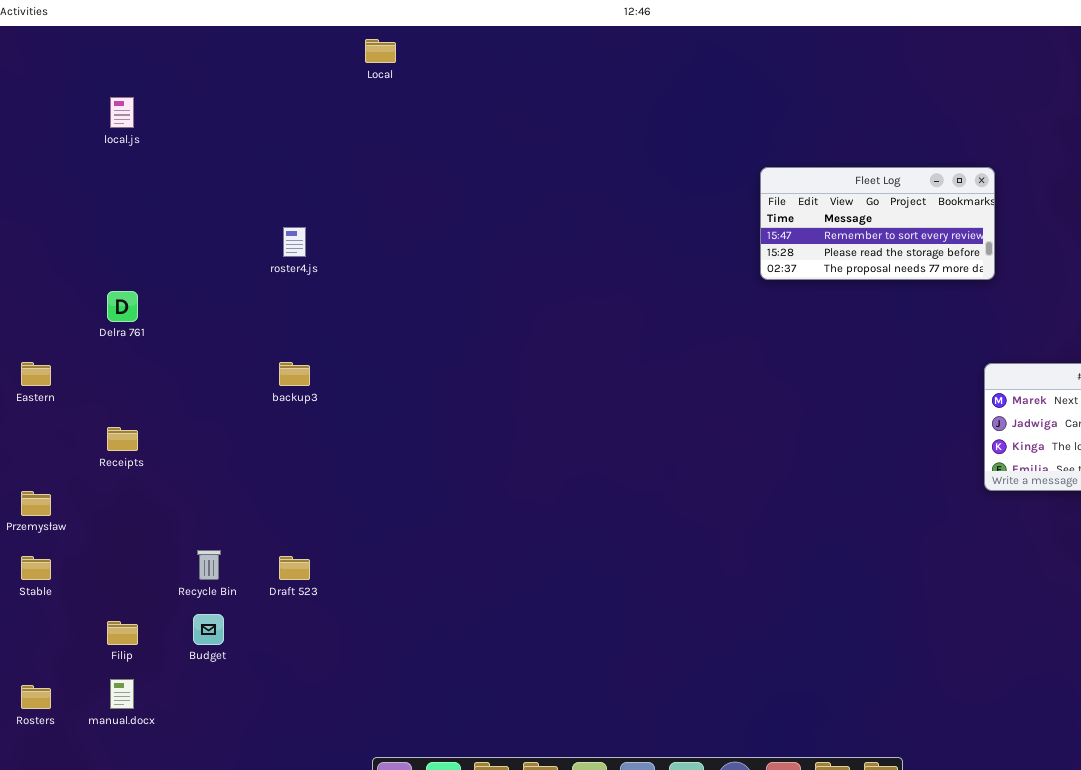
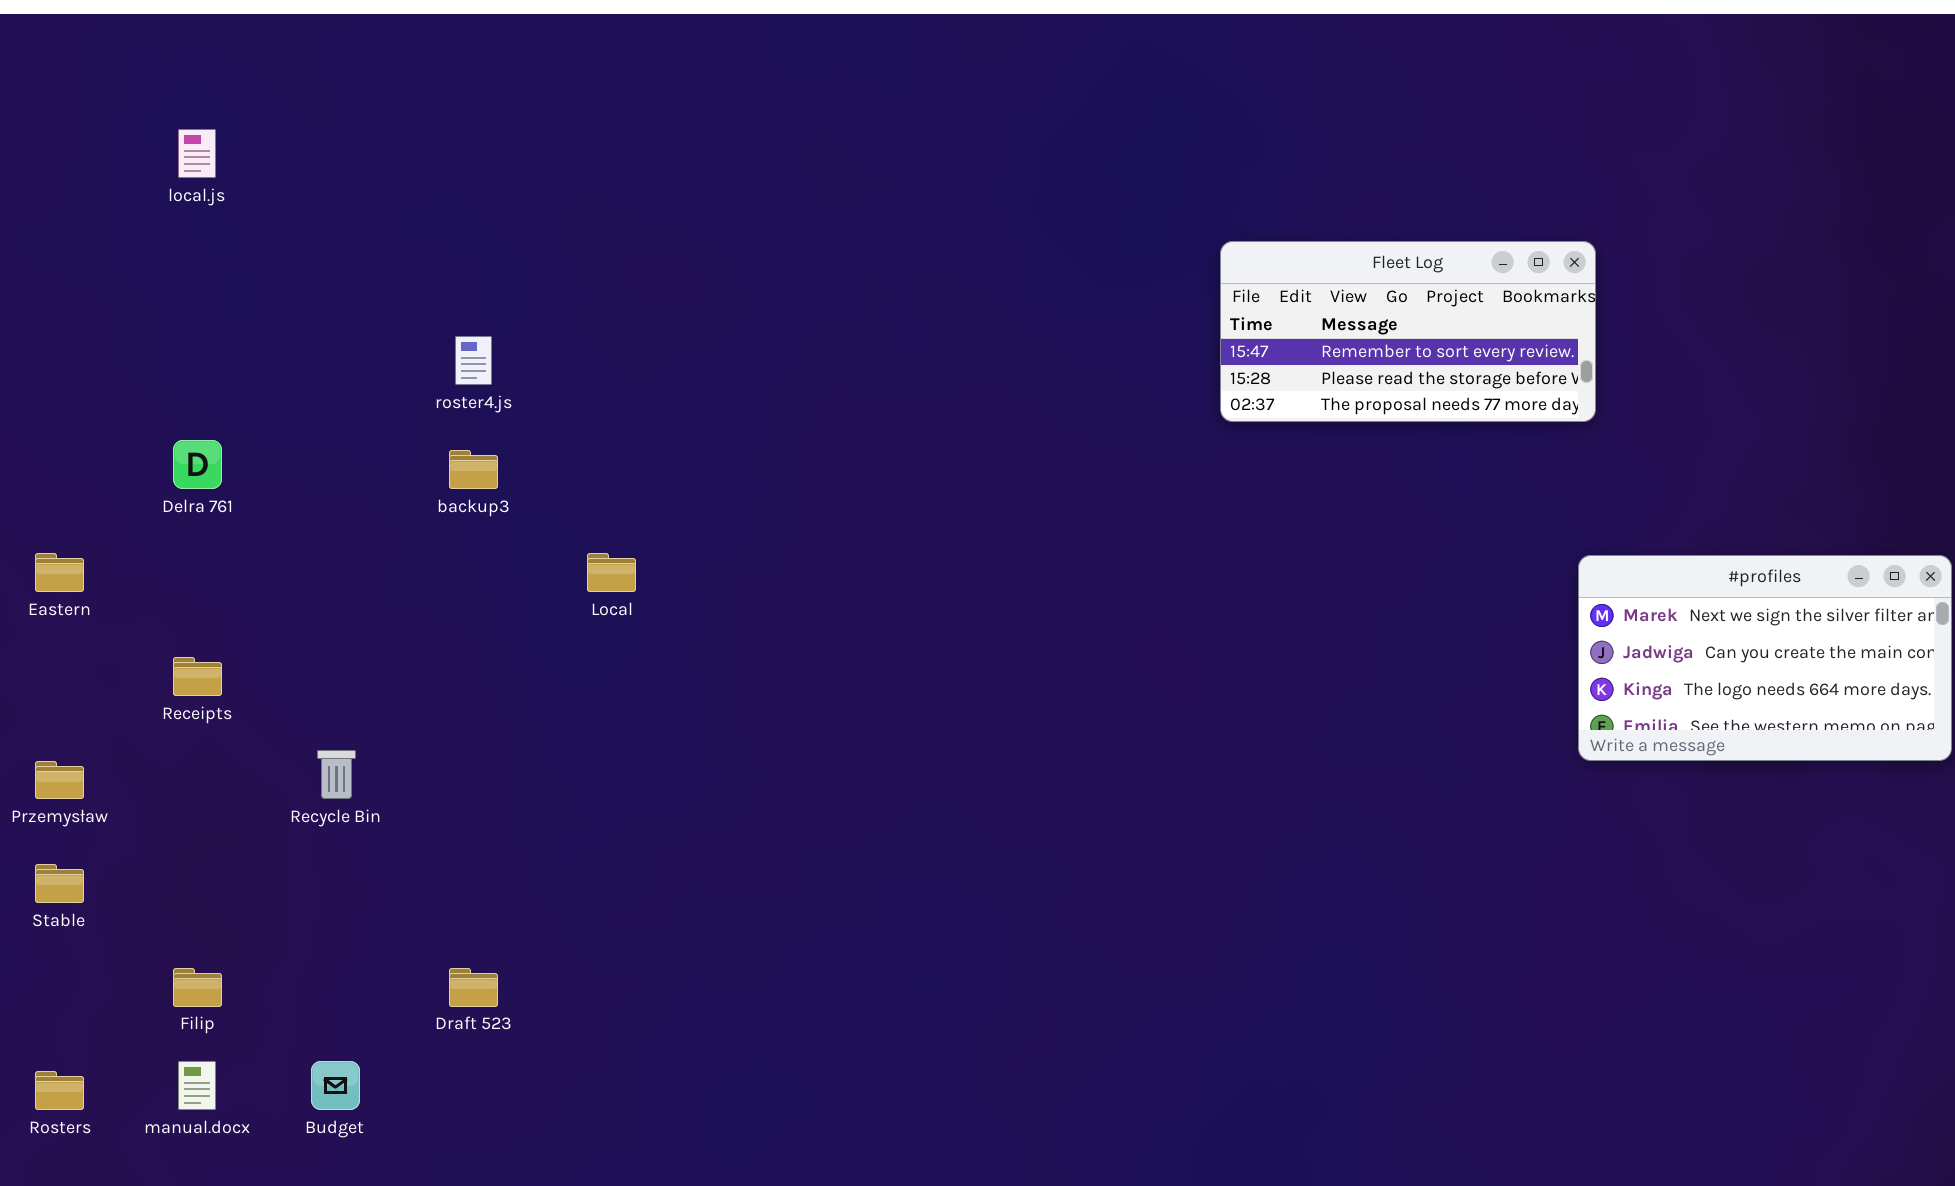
Local: [365,39,396,63] -> [587,553,636,592], moved
backup3: [279,362,310,386] -> [449,450,498,489], moved
Recycle Bin: [197,550,221,580] -> [317,750,356,799], moved
Draft 523: [279,556,310,580] -> [449,968,498,1007], moved
Budget: [193,614,224,645] -> [311,1061,360,1110], moved

